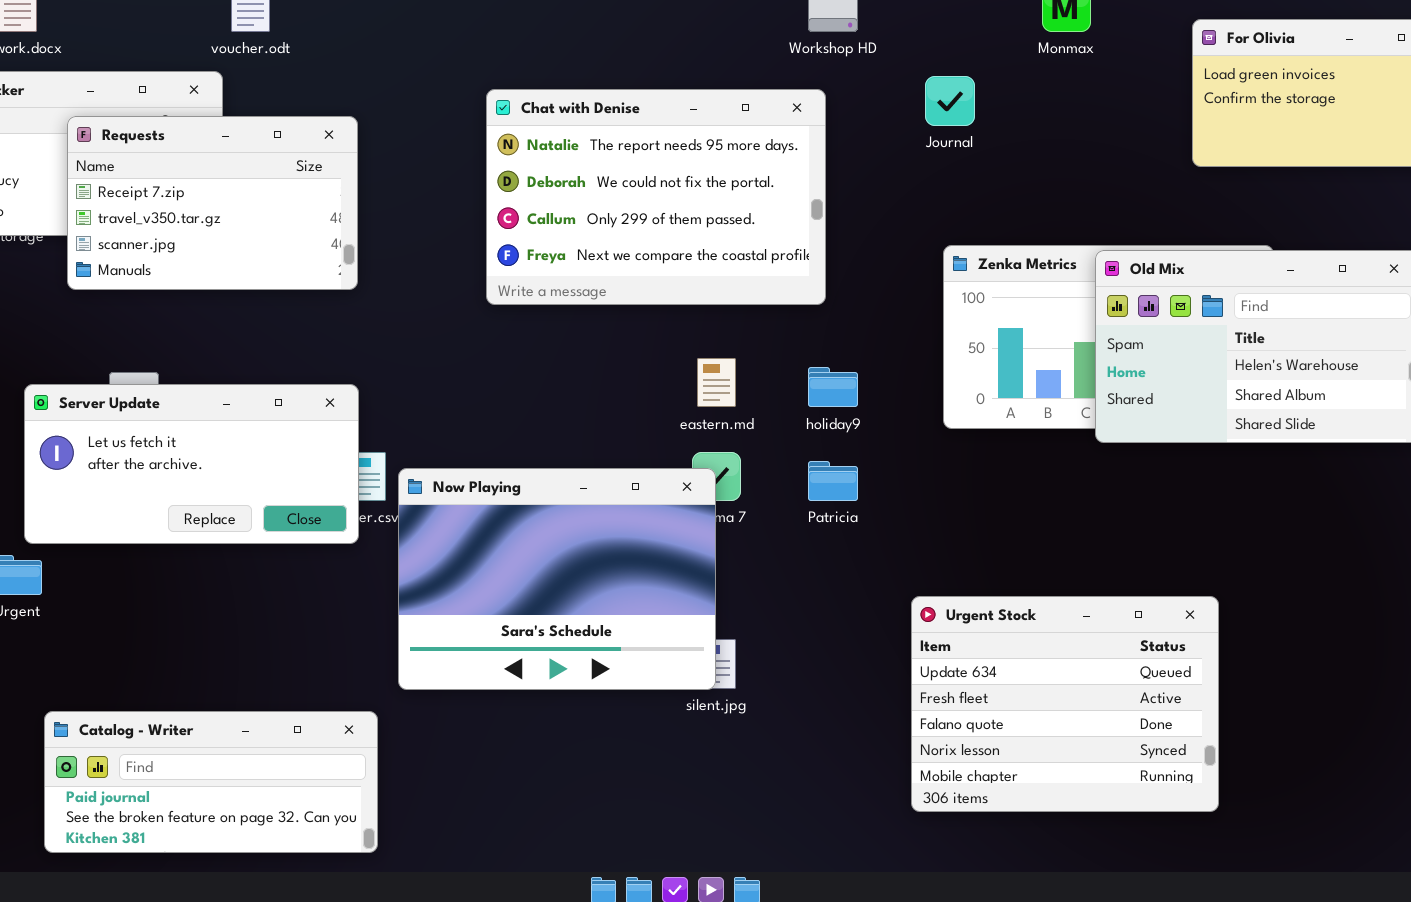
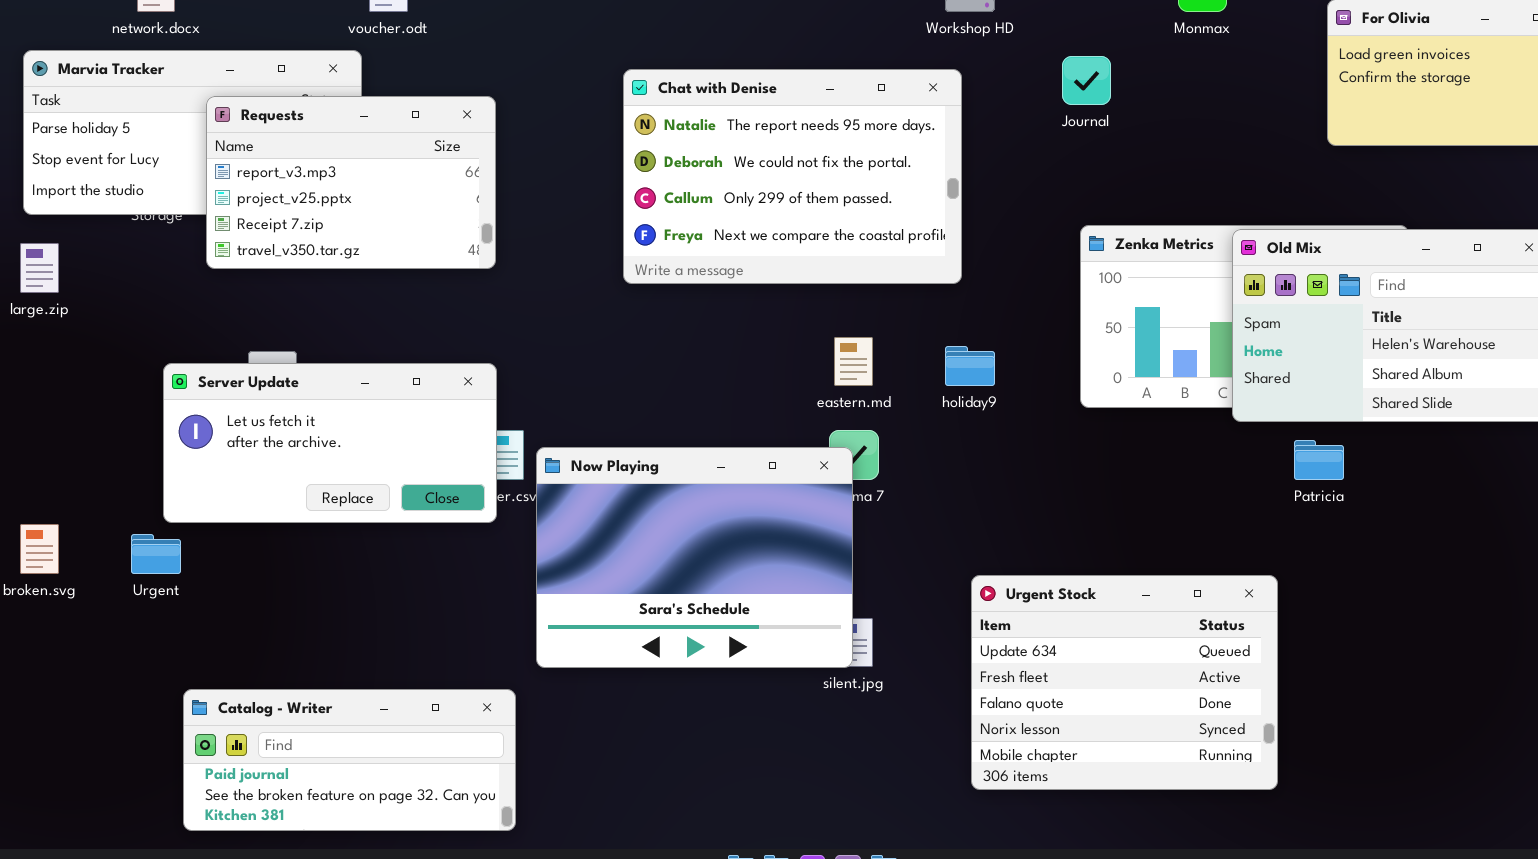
Requests: [67,116,358,290] -> [206,96,496,269], scrolled up 2 rows
Patricia: [808,461,858,501] -> [1294,440,1344,480], moved
Urgent Stock: [911,596,1219,812] -> [971,575,1278,790], moved

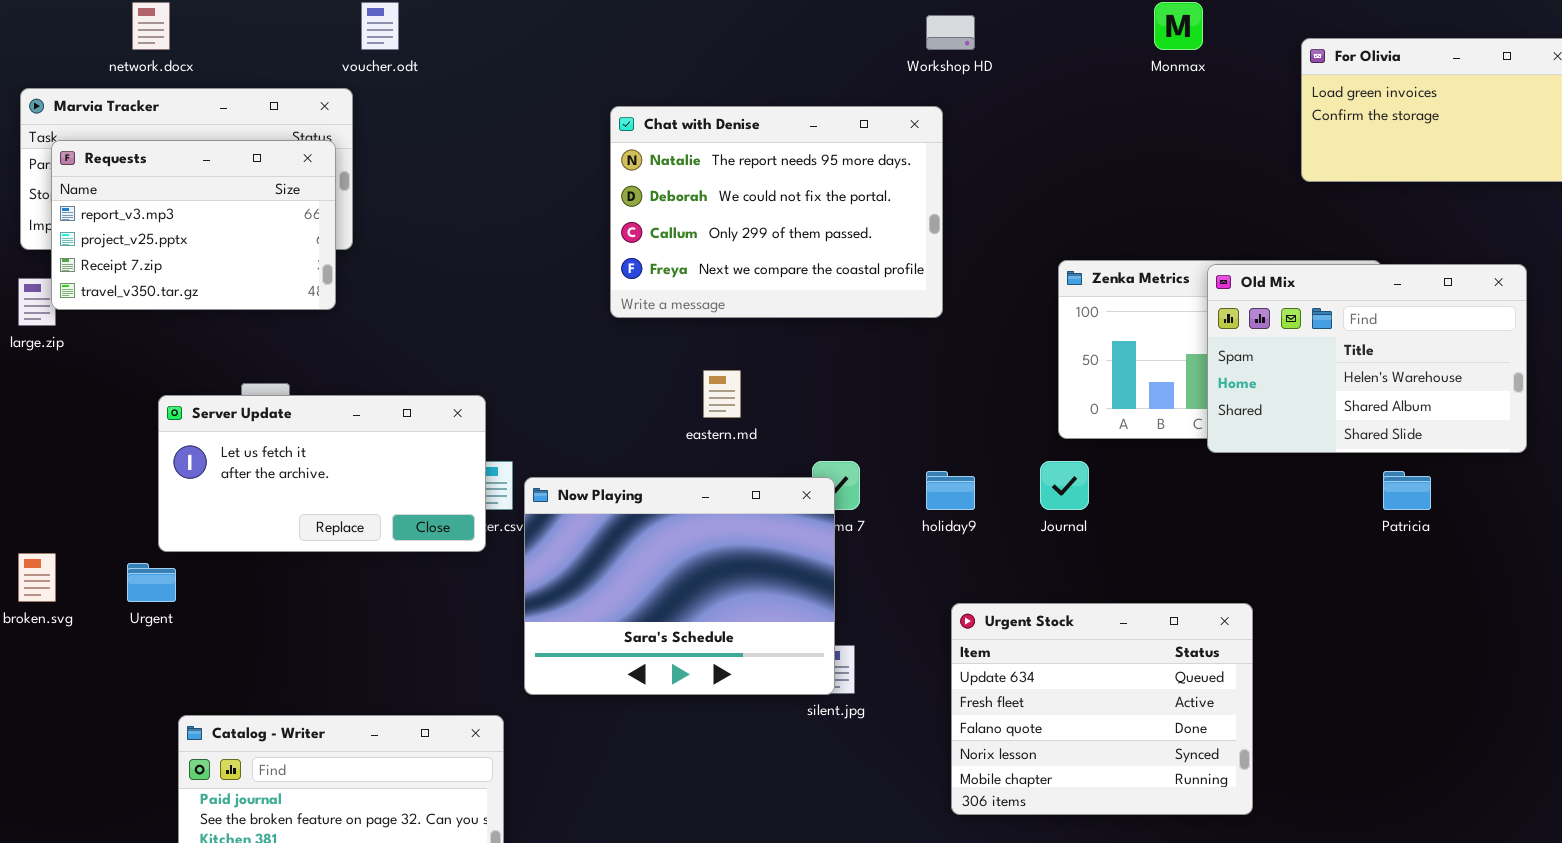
Journal: [1062,56,1111,105] -> [1040,461,1089,510], moved
Requests: [206,96,496,269] -> [51,140,336,310], moved
eastern.md: [834,337,873,386] -> [703,370,741,418], moved
holiday9: [945,346,995,386] -> [926,471,975,510], moved
Patricia: [1294,440,1344,480] -> [1383,471,1431,510], moved

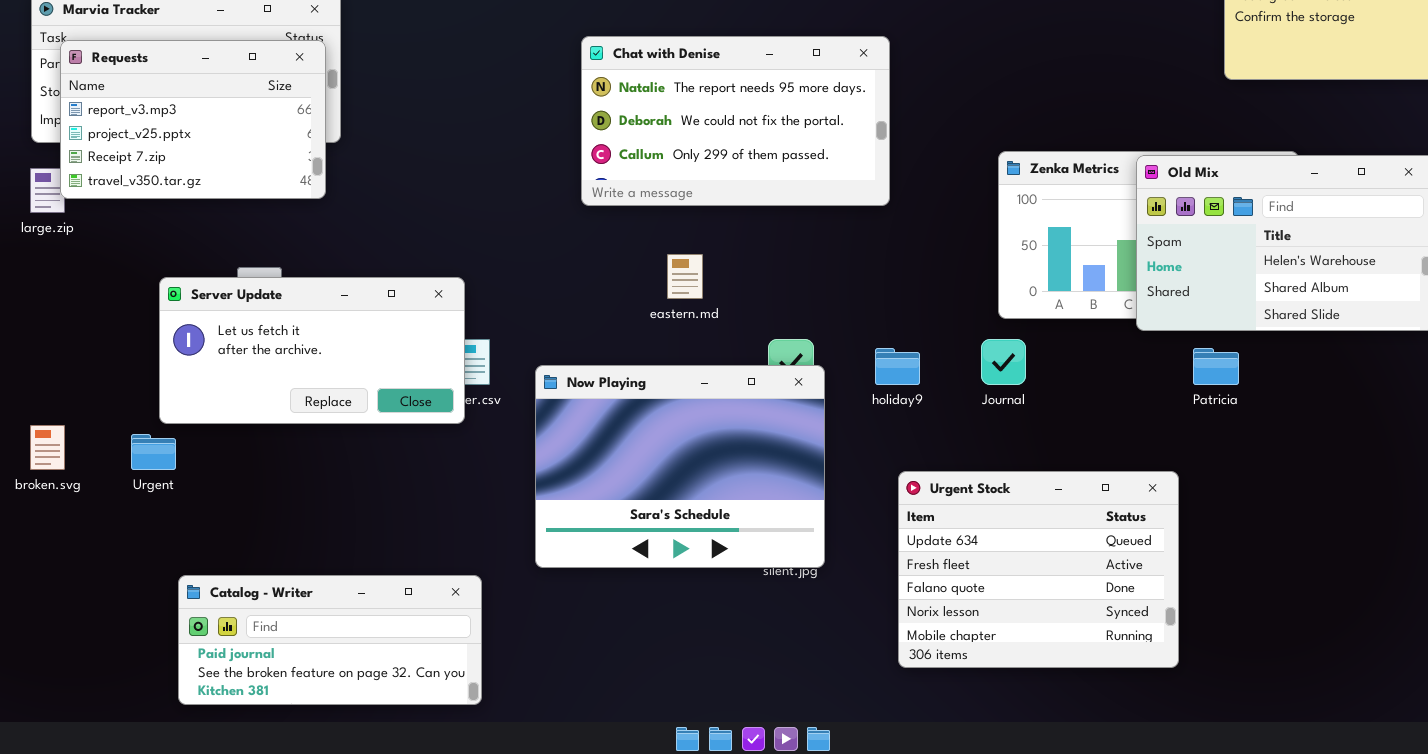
Chat with Denise: [610,106,943,318] -> [581,36,890,206], resized
Patricia: [1383,471,1431,510] -> [1193,348,1239,385], moved
Now Playing: [524,477,835,695] -> [535,365,825,568], moved

